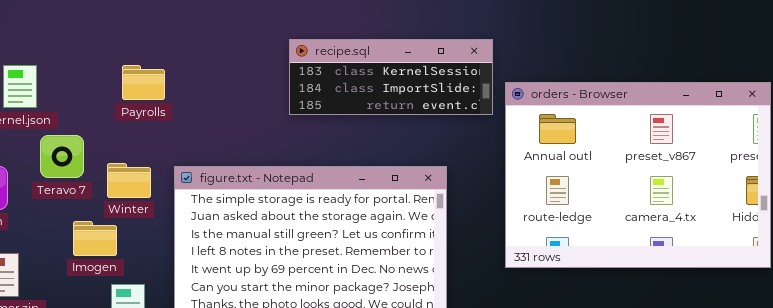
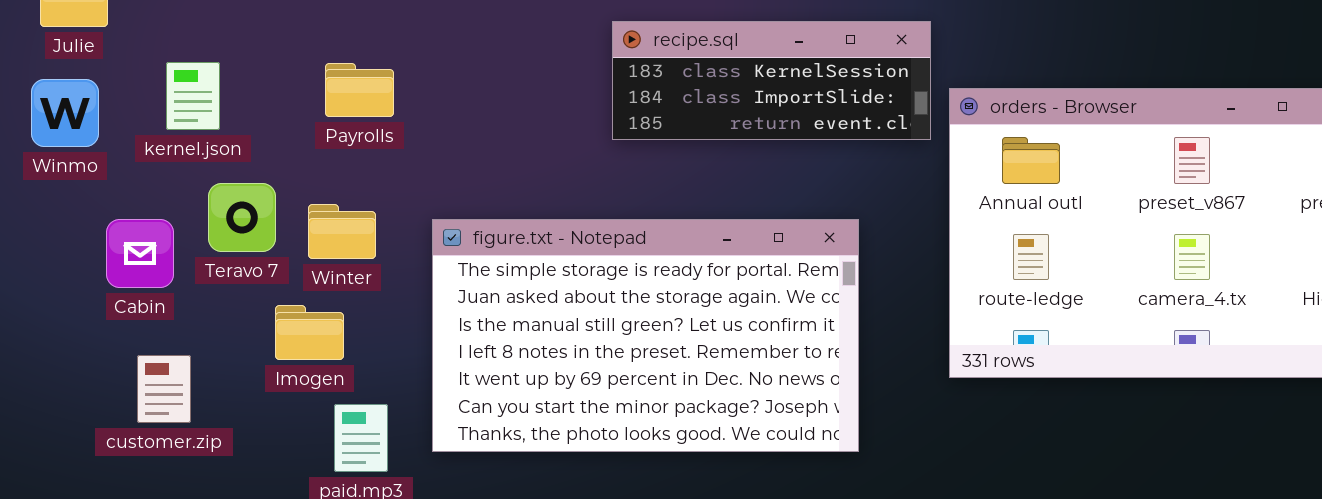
Payrolls: [122,65,165,100] -> [325,63,394,117], moved
Teravo 7: [40,135,84,178] -> [208,183,276,252], moved
Winter: [107,163,151,198] -> [308,204,376,259], moved

